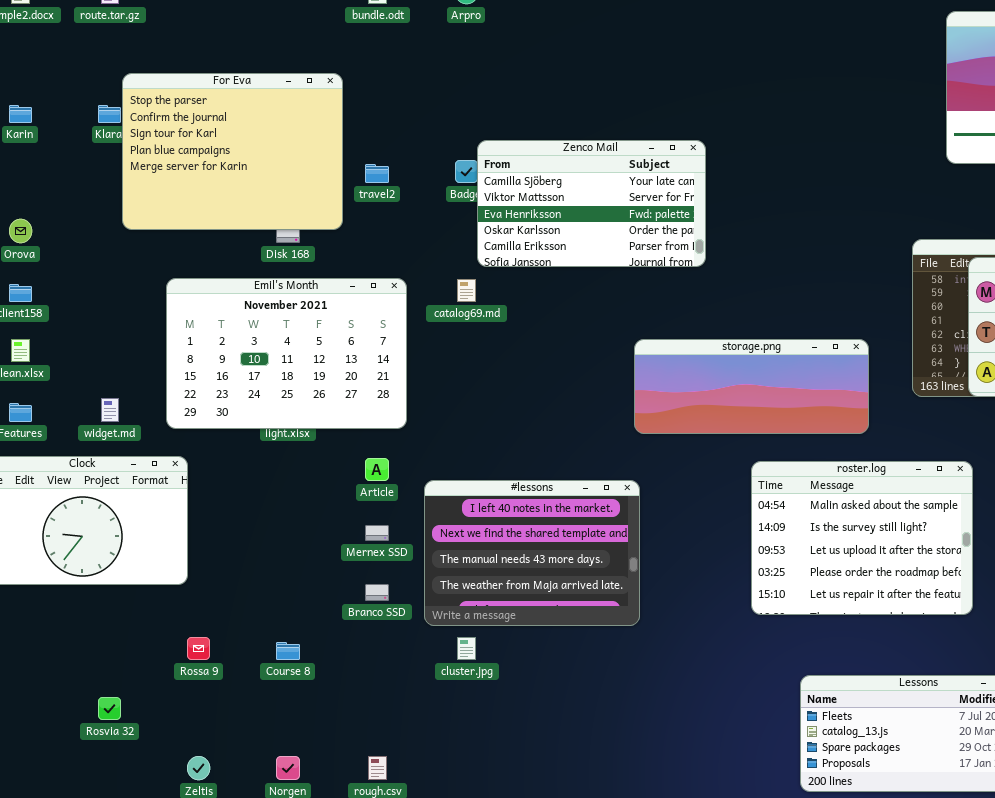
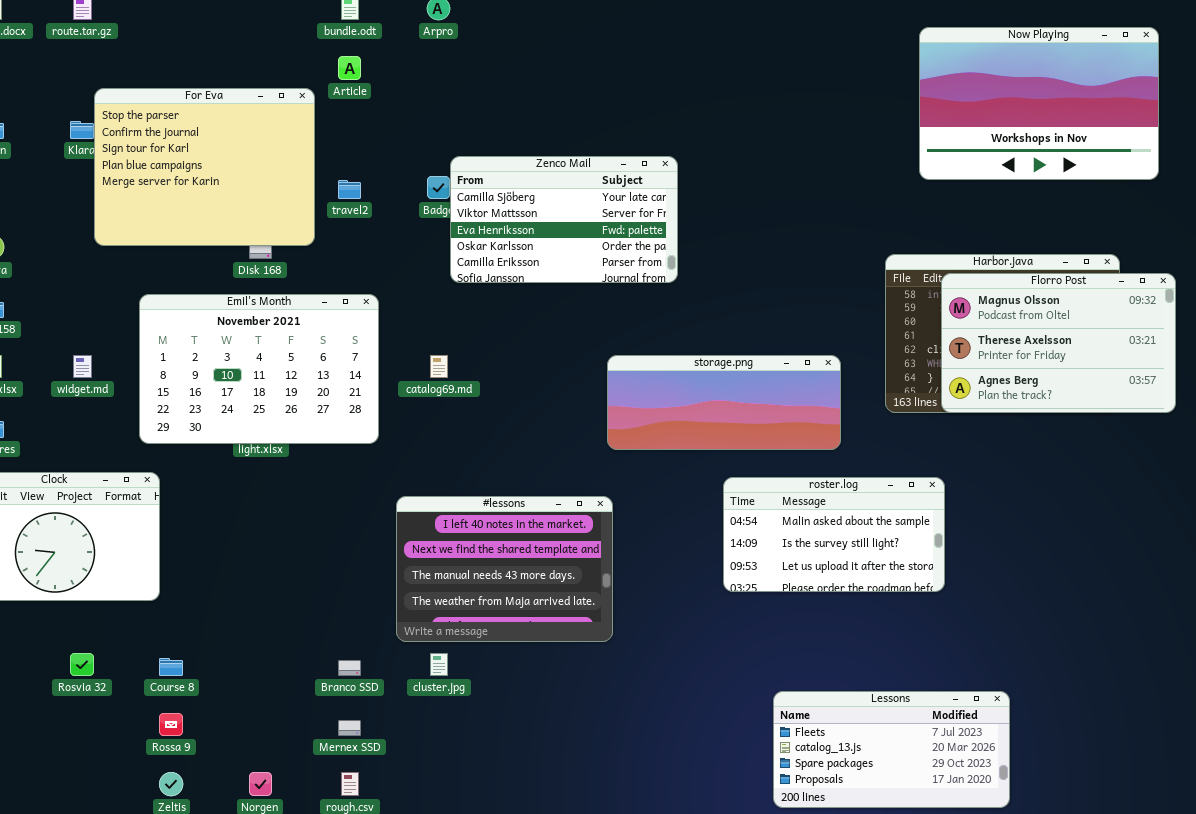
catalog69.md: [457,279,476,302] -> [430,355,448,378], moved
widget.md: [101,398,119,422] -> [73,355,92,378], moved
Article: [365,458,389,481] -> [338,56,361,80], moved
roster.log: [751,461,973,615] -> [723,477,945,592], resized
Mernex SSD: [365,525,389,541] -> [338,720,361,736], moved
Branco SSD: [365,584,389,601] -> [338,660,361,676], moved
Rossa 9: [187,637,210,660] -> [159,713,183,736], moved
Course 8: [276,642,300,660] -> [159,658,183,676], moved
Rosvia 32: [98,697,121,720] -> [70,653,94,676], moved

